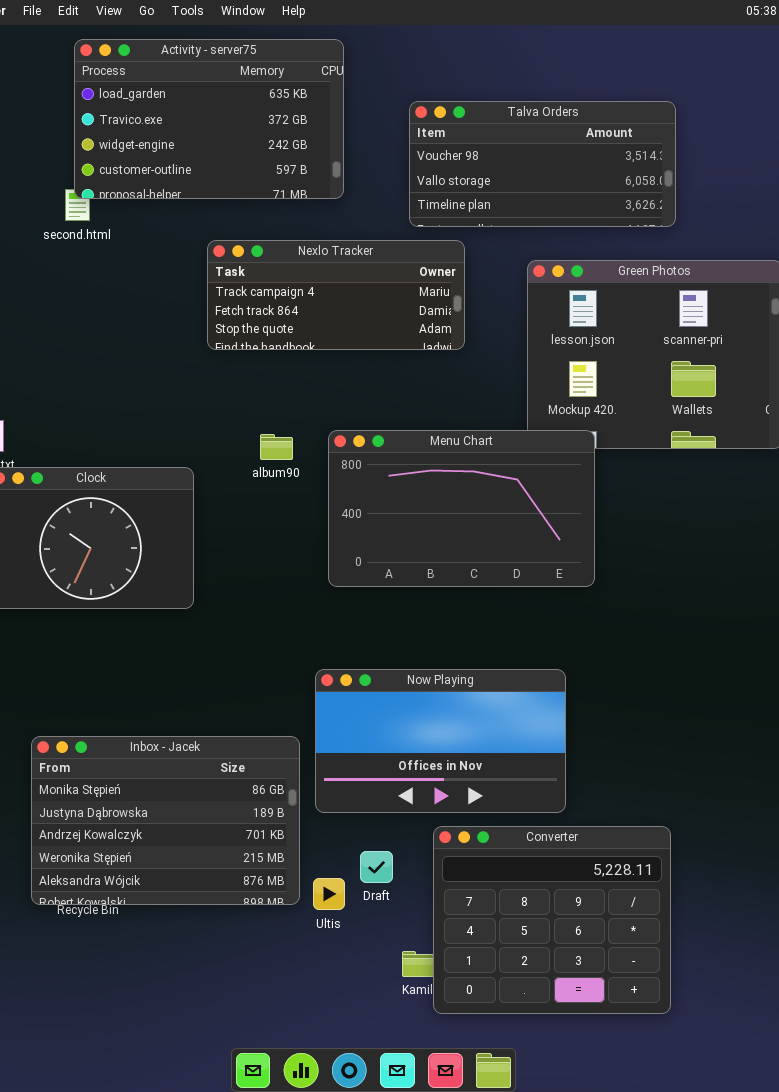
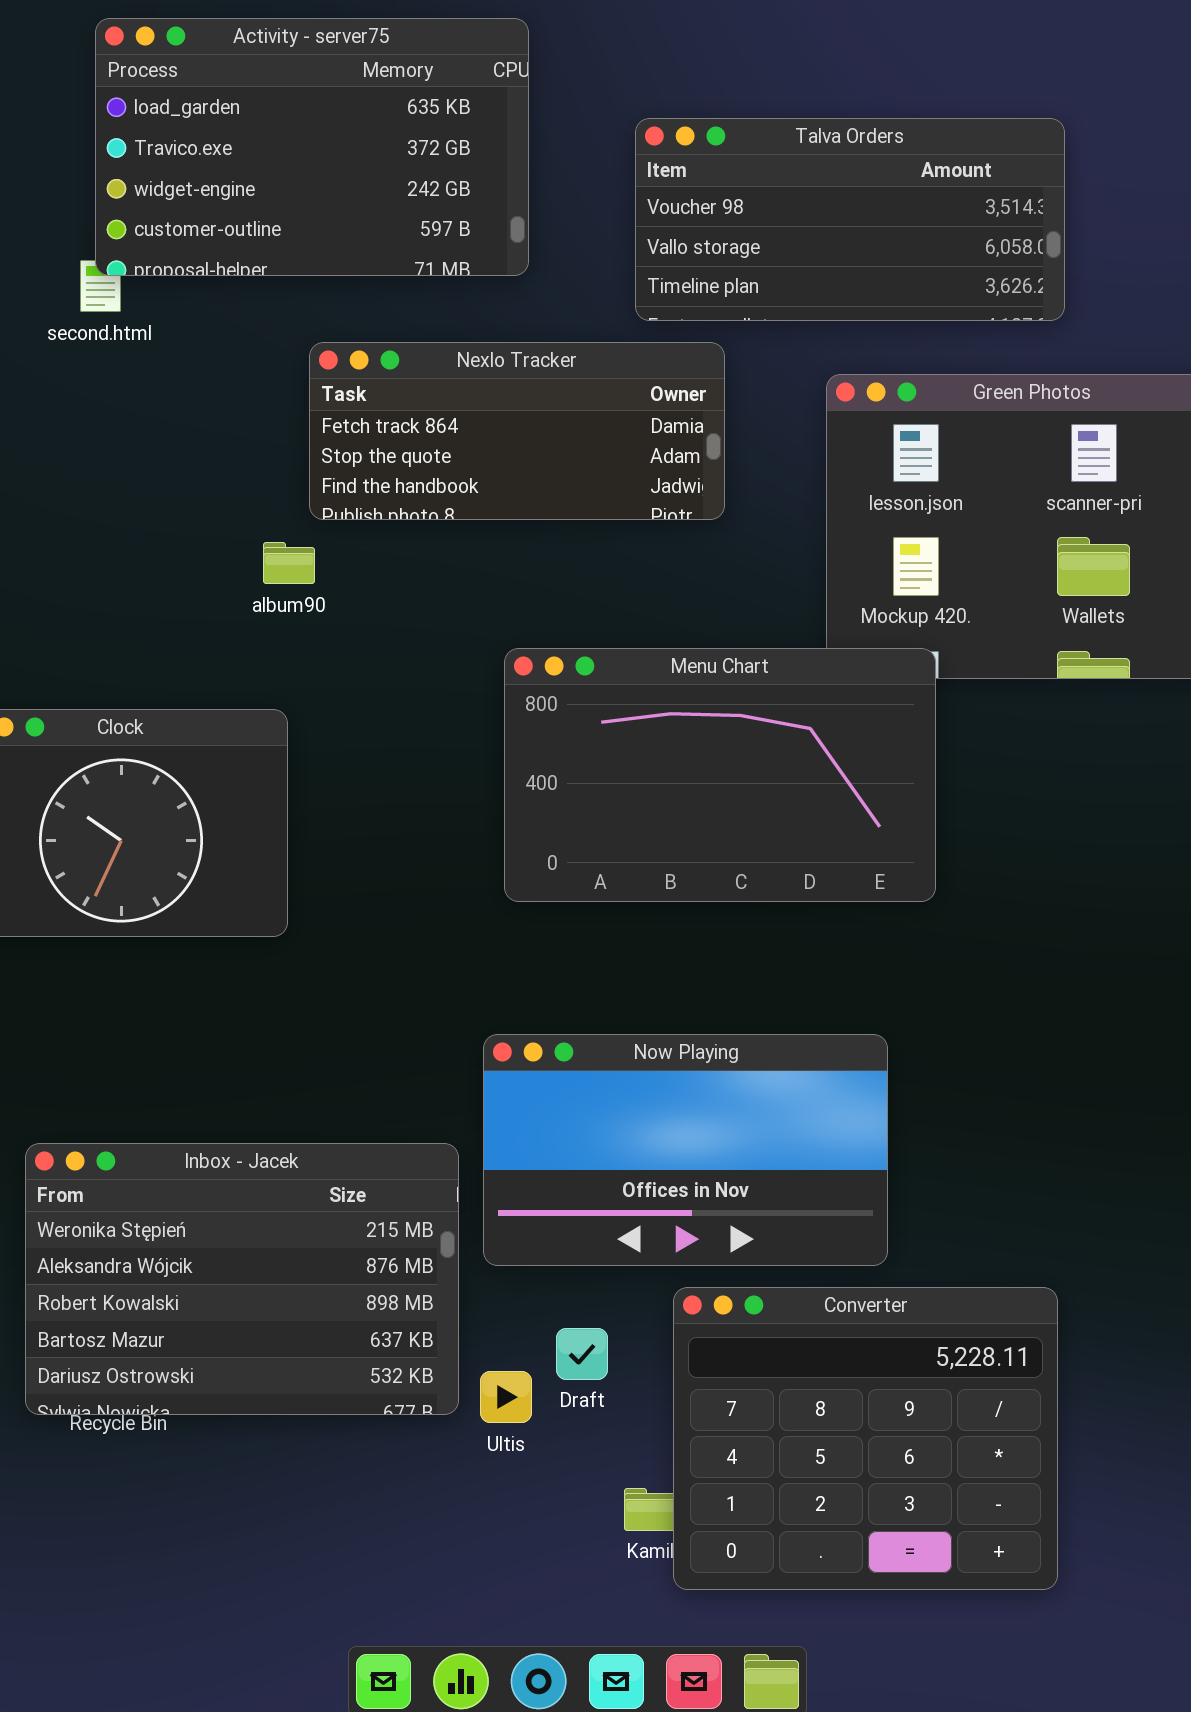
Nexlo Tracker: [207,240,465,350] -> [309,342,725,520], scrolled down 1 row
album90: [260,434,293,460] -> [263,542,315,584], moved
Inbox - Jacek: [31,736,300,905] -> [25,1143,459,1415], scrolled down 3 rows

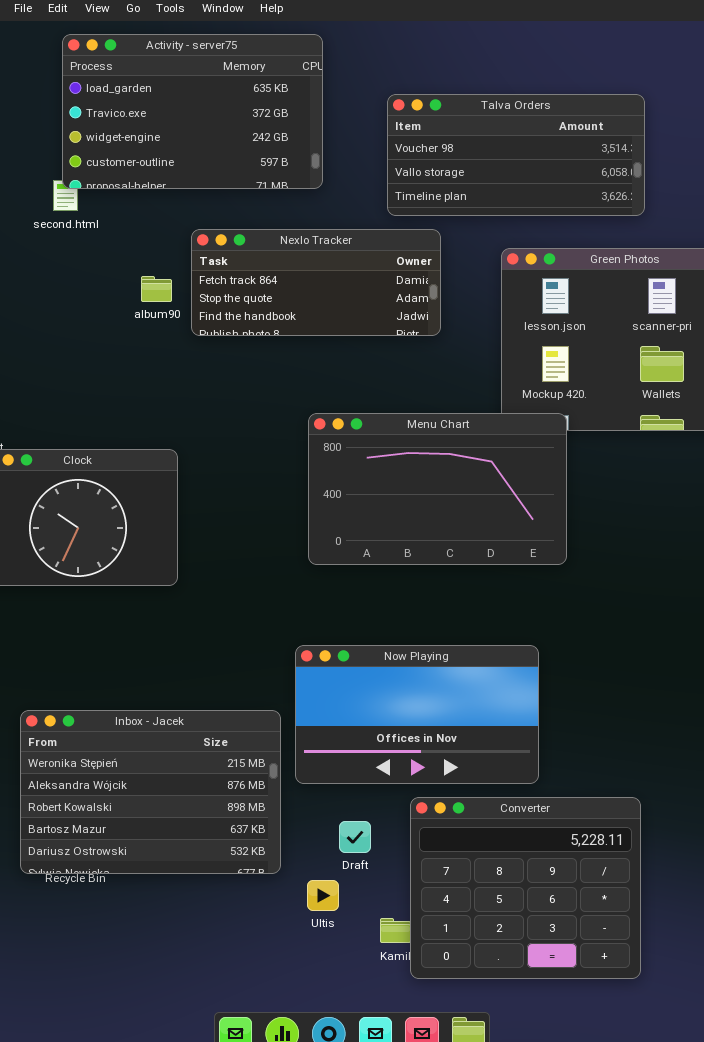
album90: [263,542,315,584] -> [141,276,172,302], moved
Ultis: [480,1371,532,1423] -> [307,880,339,911], moved

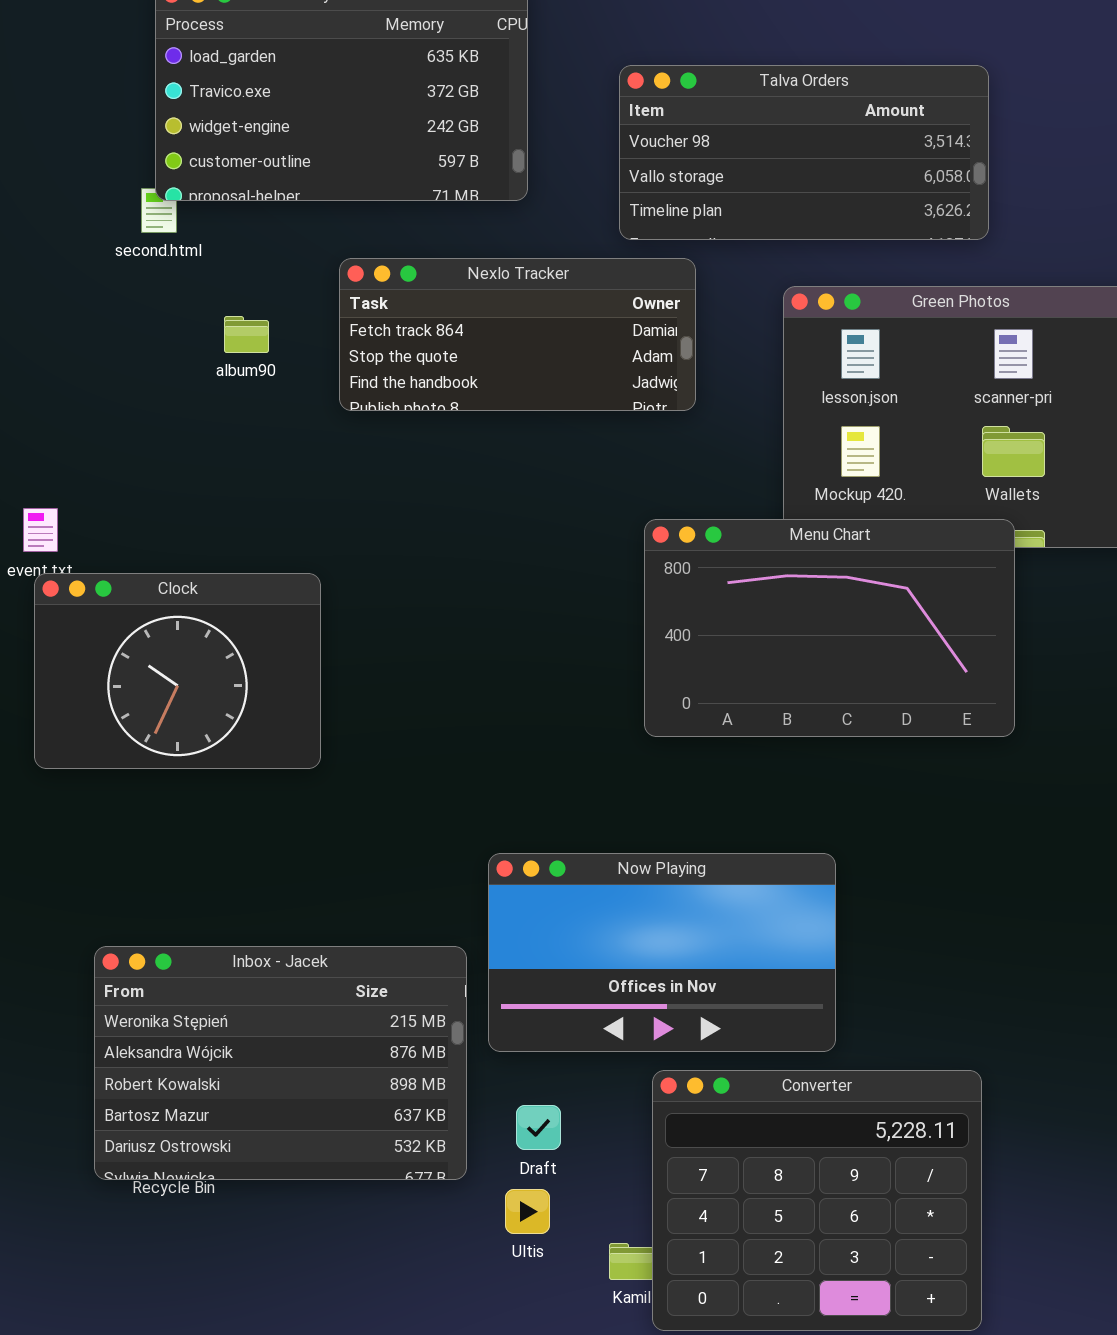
album90: [141,276,172,302] -> [224,316,269,353], moved
Menu Chart: [308,413,567,565] -> [644,519,1015,737], moved
Draft: [339,821,371,853] -> [516,1105,561,1150], moved

